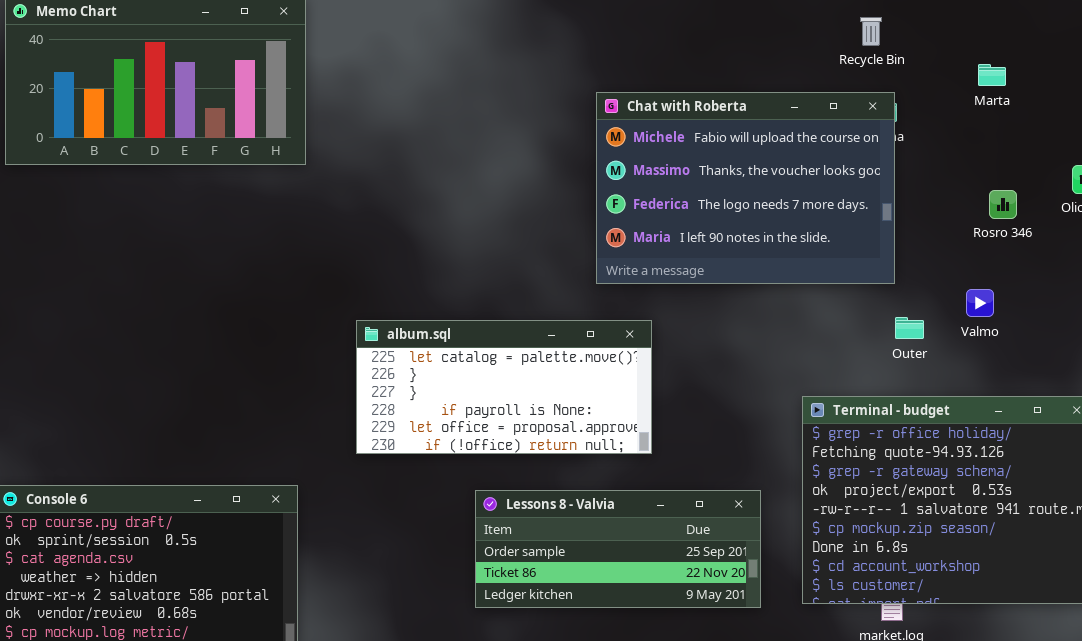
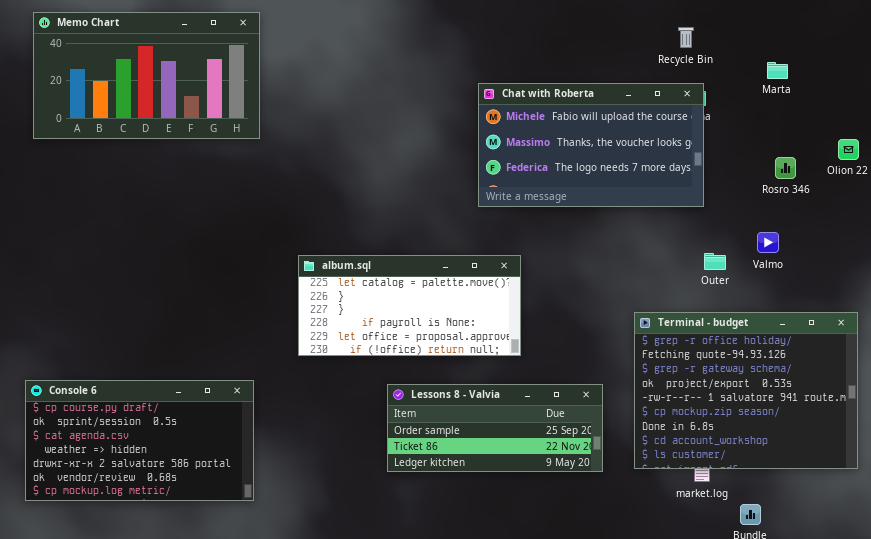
Chat with Roberta: [596,92,895,284] -> [478,83,704,207], resized

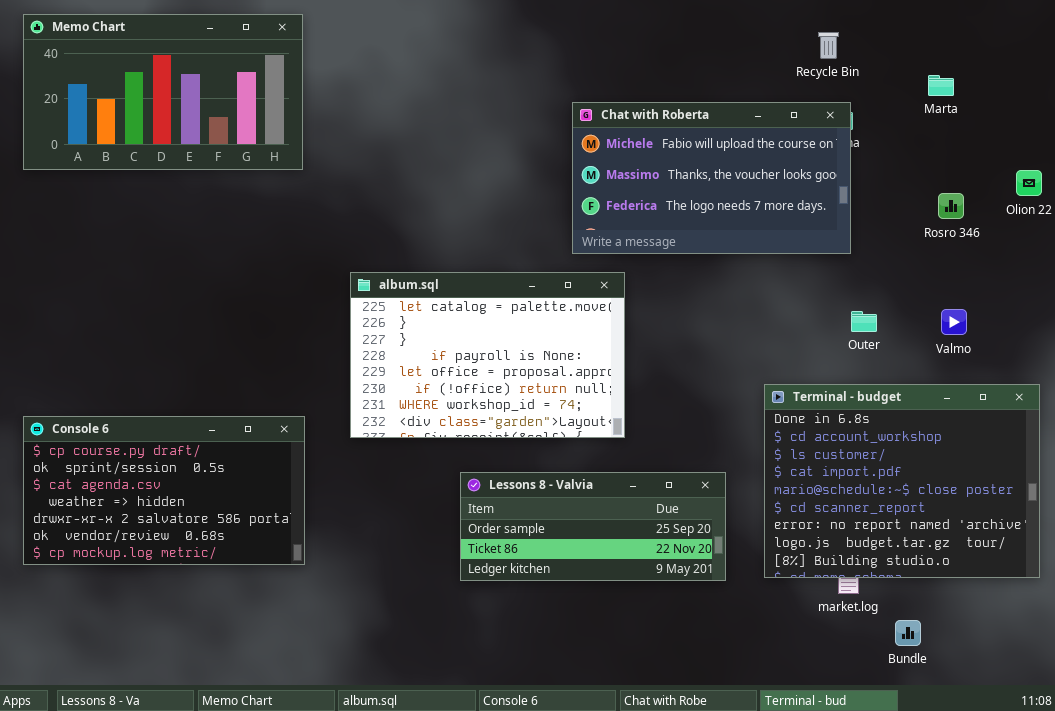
Valmo: [757,232,779,253] -> [941,309,967,335], moved
album.sql: [298,255,521,356] -> [350,272,625,438], resized
Terminal - budget: [634,312,858,469] -> [764,384,1040,578], scrolled down 6 rows
Console 6: [25,380,254,501] -> [23,416,305,565], moved

